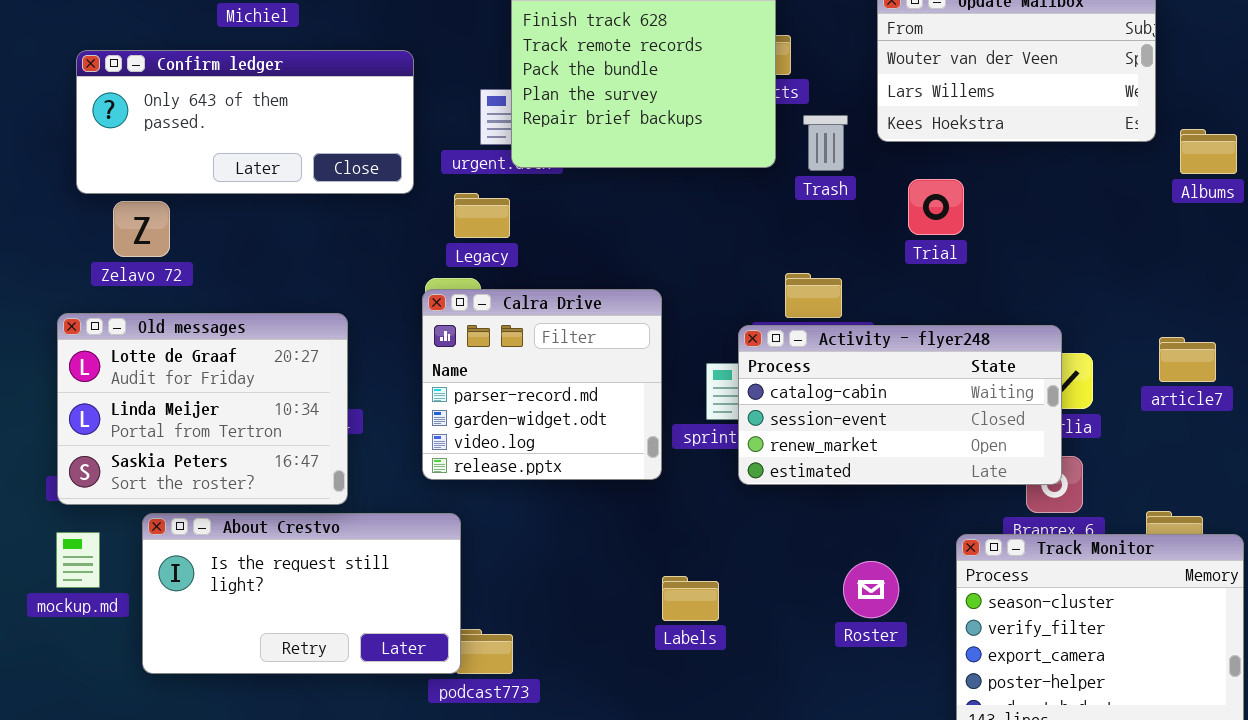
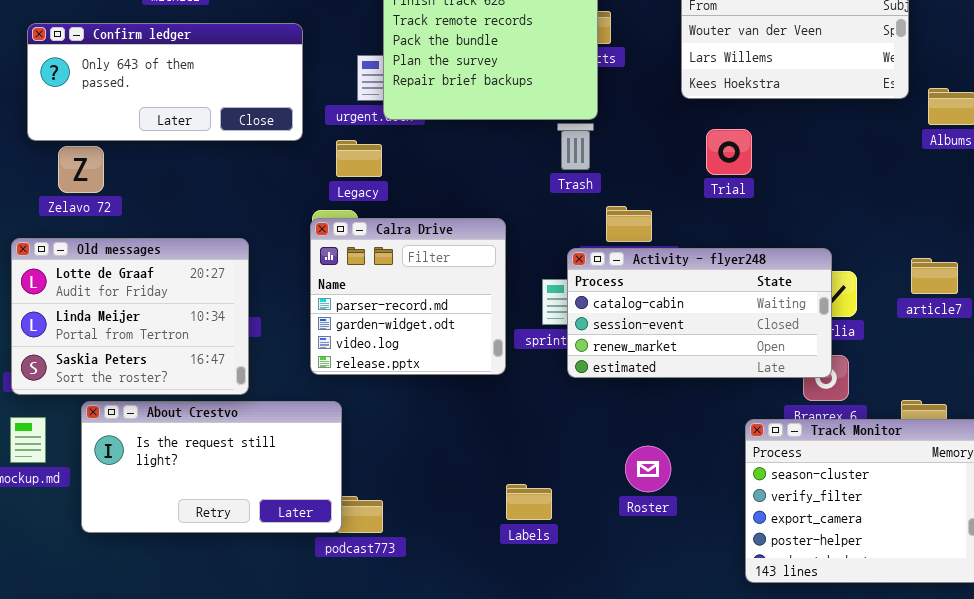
Trash: [803,115,848,171] -> [557,123,594,170], moved
Roster: [843,561,899,618] -> [625,446,671,492], moved
Labels: [662,576,719,621] -> [506,484,552,520], moved

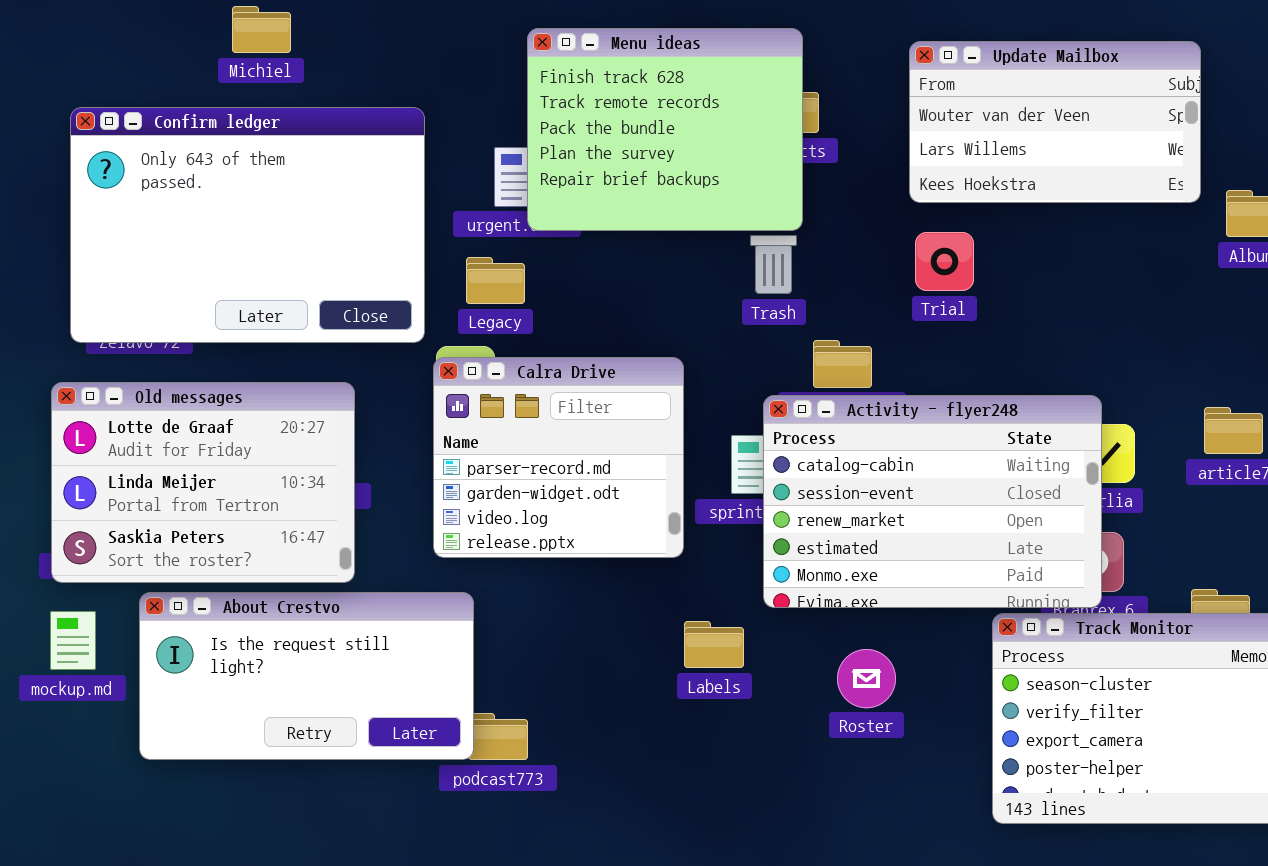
Confirm ledger: [27,23,303,141] -> [70,107,425,343], resized
Trial: [706,129,752,175] -> [915,232,974,291], moved
Activity - flyer248: [567,248,832,378] -> [763,395,1102,608], resized
Labels: [506,484,552,520] -> [684,621,744,668], moved

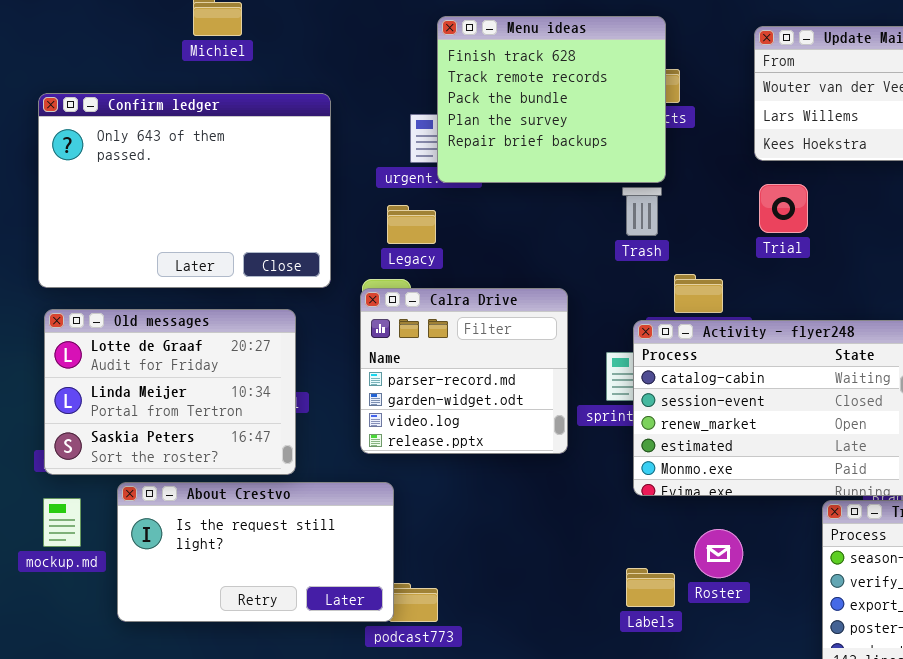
Confirm ledger: [70,107,425,343] -> [38,93,331,288], moved
Labels: [684,621,744,668] -> [626,568,675,607], moved

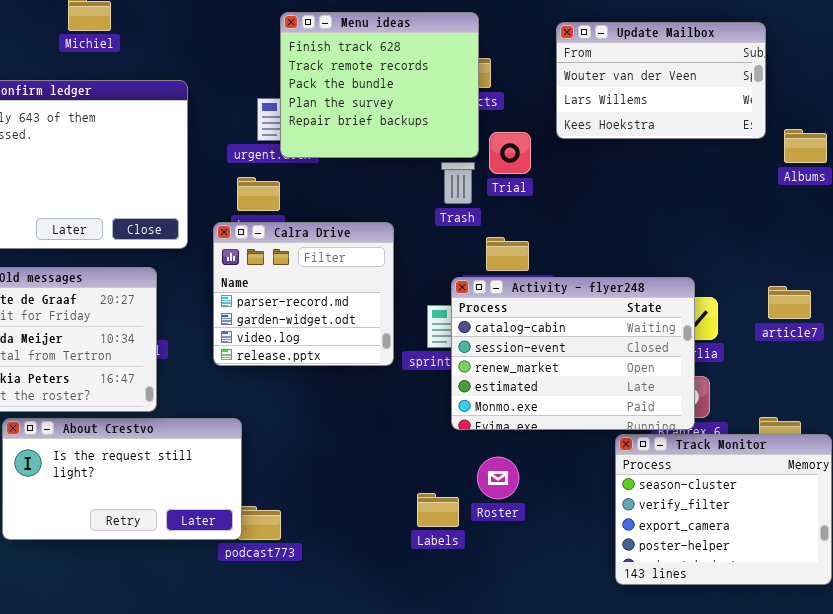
Trial: [759,184,808,233] -> [489,132,531,174], moved
Calra Drive: [360,288,568,454] -> [213,222,394,366], moved
Roster: [694,529,743,578] -> [477,457,519,499], moved
Labels: [626,568,675,607] -> [417,493,459,527], moved

